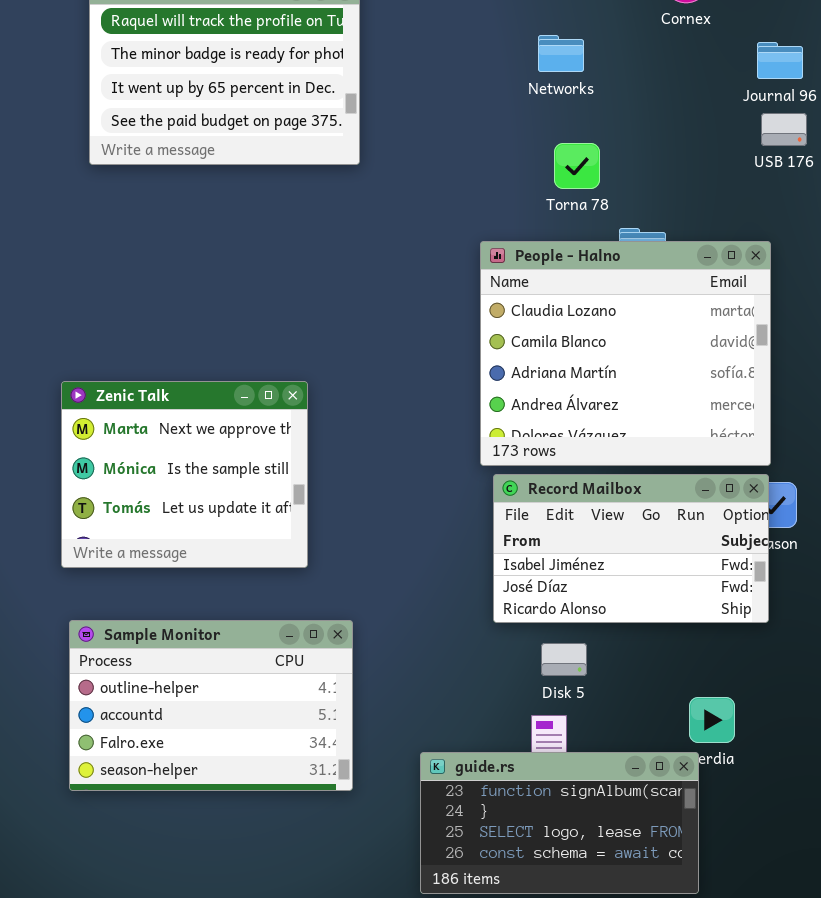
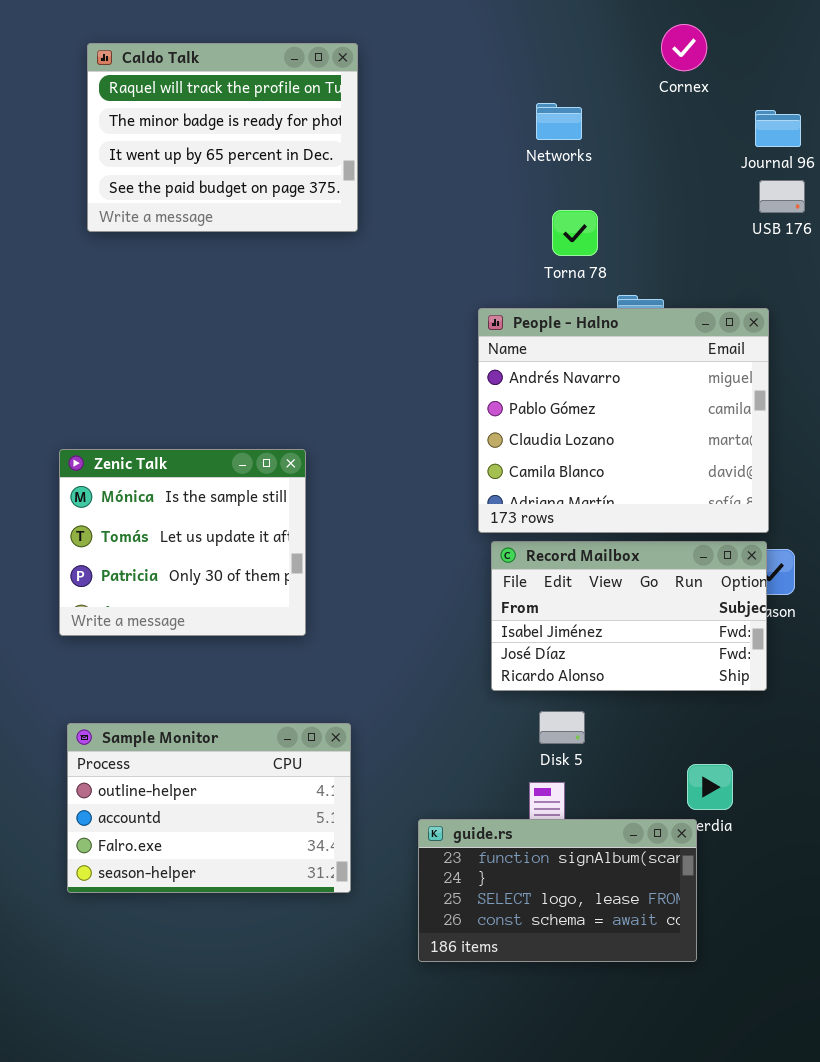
People - Halno: [480,241,771,466] -> [478,308,769,533], scrolled up 2 rows
Zenic Talk: [61,381,308,568] -> [59,449,306,636], scrolled down 1 row
Sample Monitor: [69,620,353,791] -> [67,723,351,893], moved

